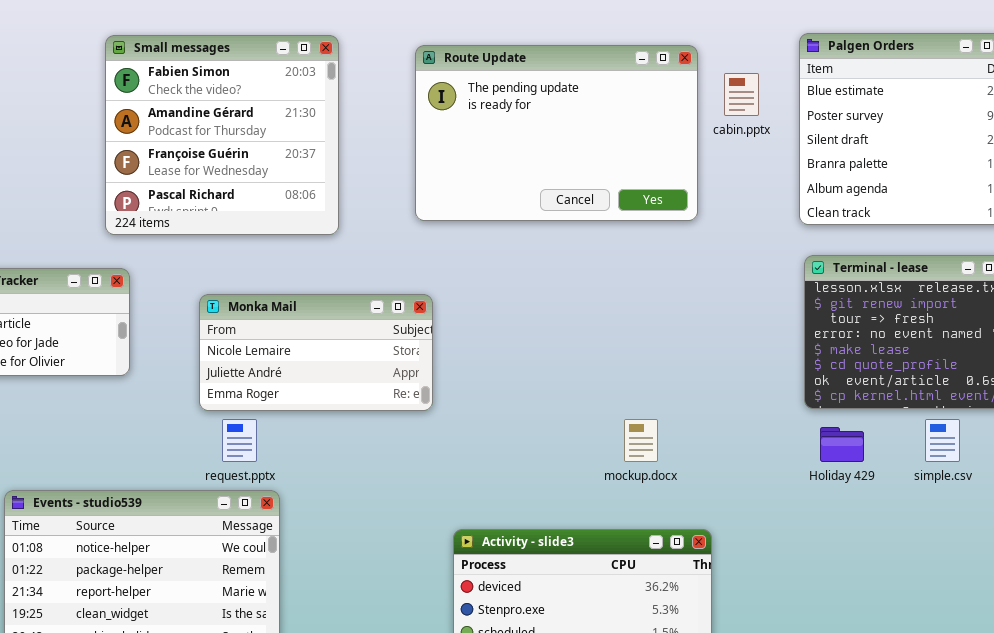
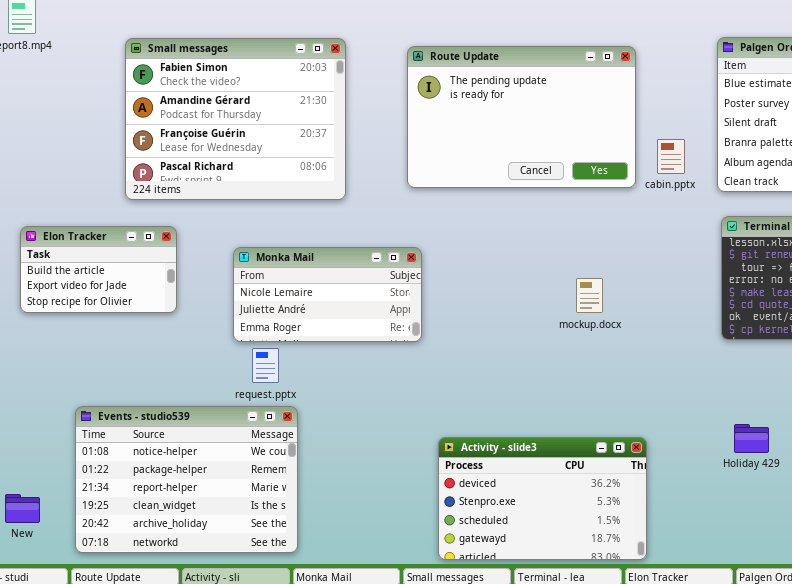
Small messages: [105,35,339,235] -> [125,38,346,200], resized
cabin.pptx: [724,73,759,116] -> [657,139,685,174], moved
mockup.docx: [624,419,658,462] -> [576,278,603,313], moved
Holiday 429: [820,427,864,462] -> [734,424,769,453], moved

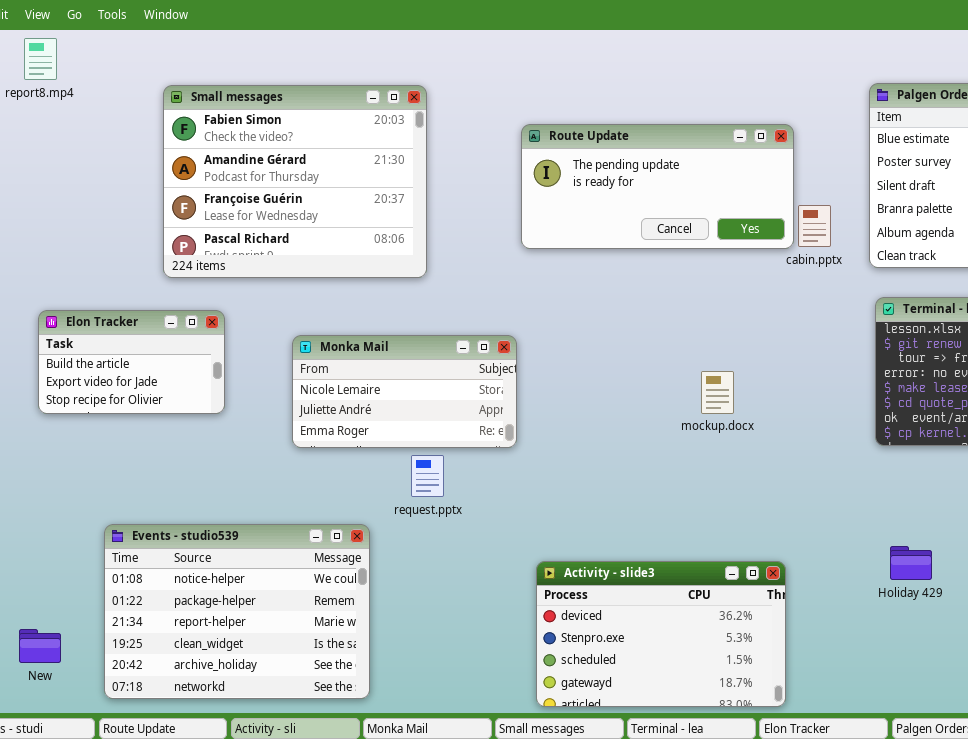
Route Update: [407,46,636,188] -> [521,124,794,249], moved, resized
request.pptx: [252,348,279,383] -> [411,455,444,497], moved

